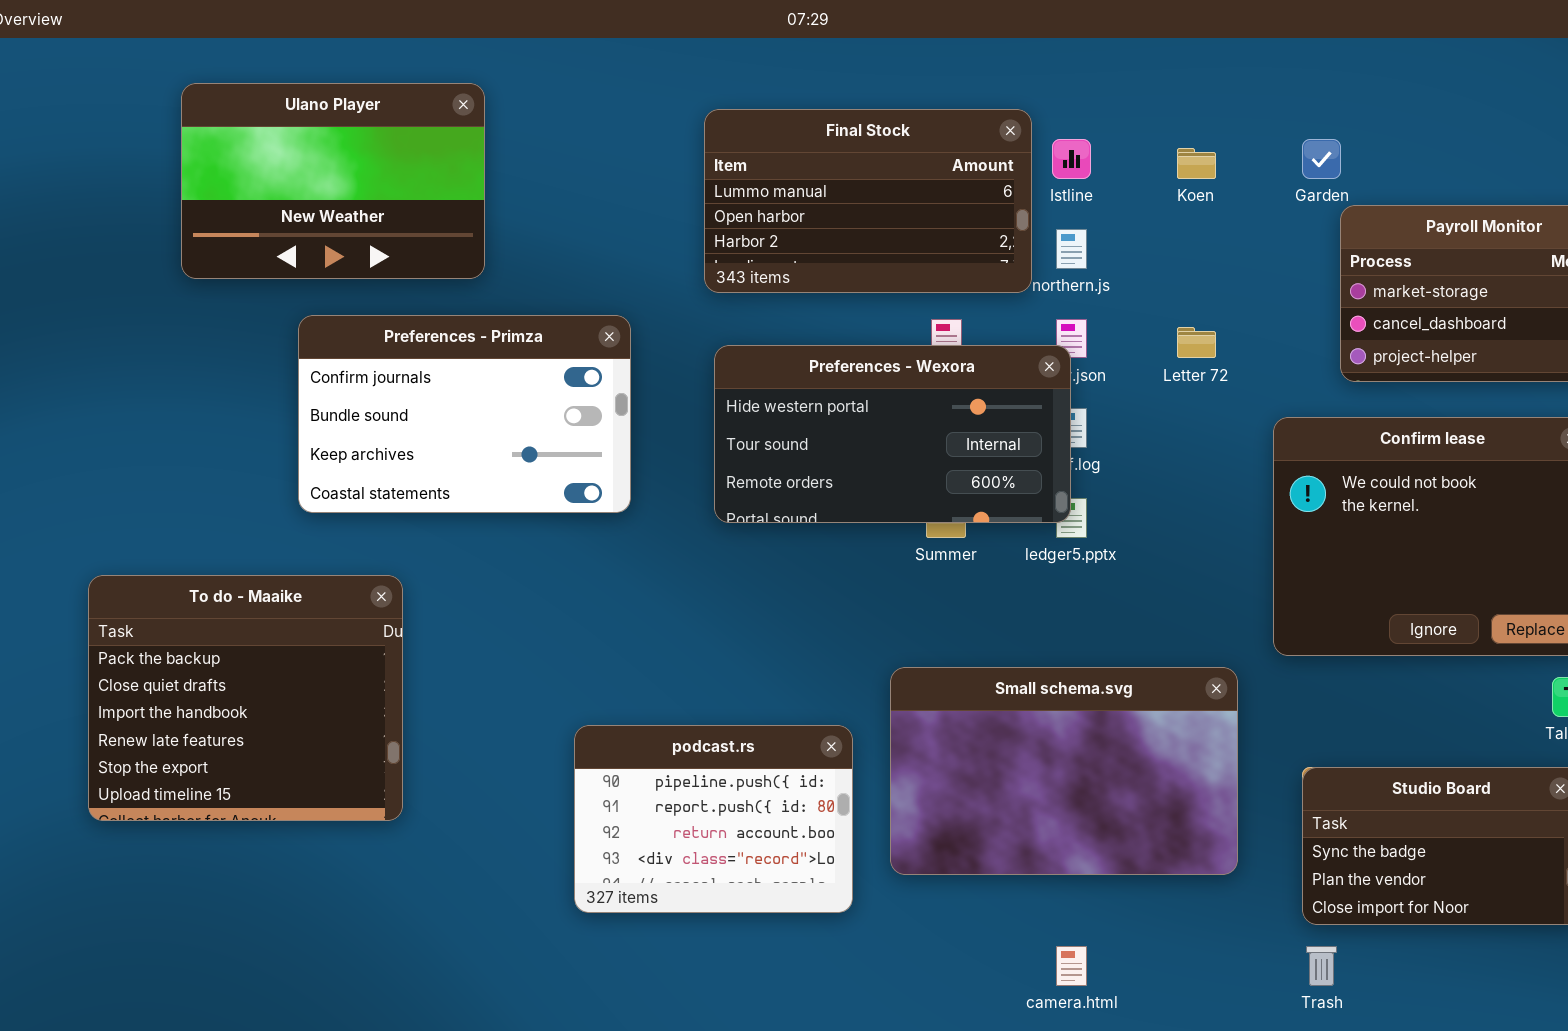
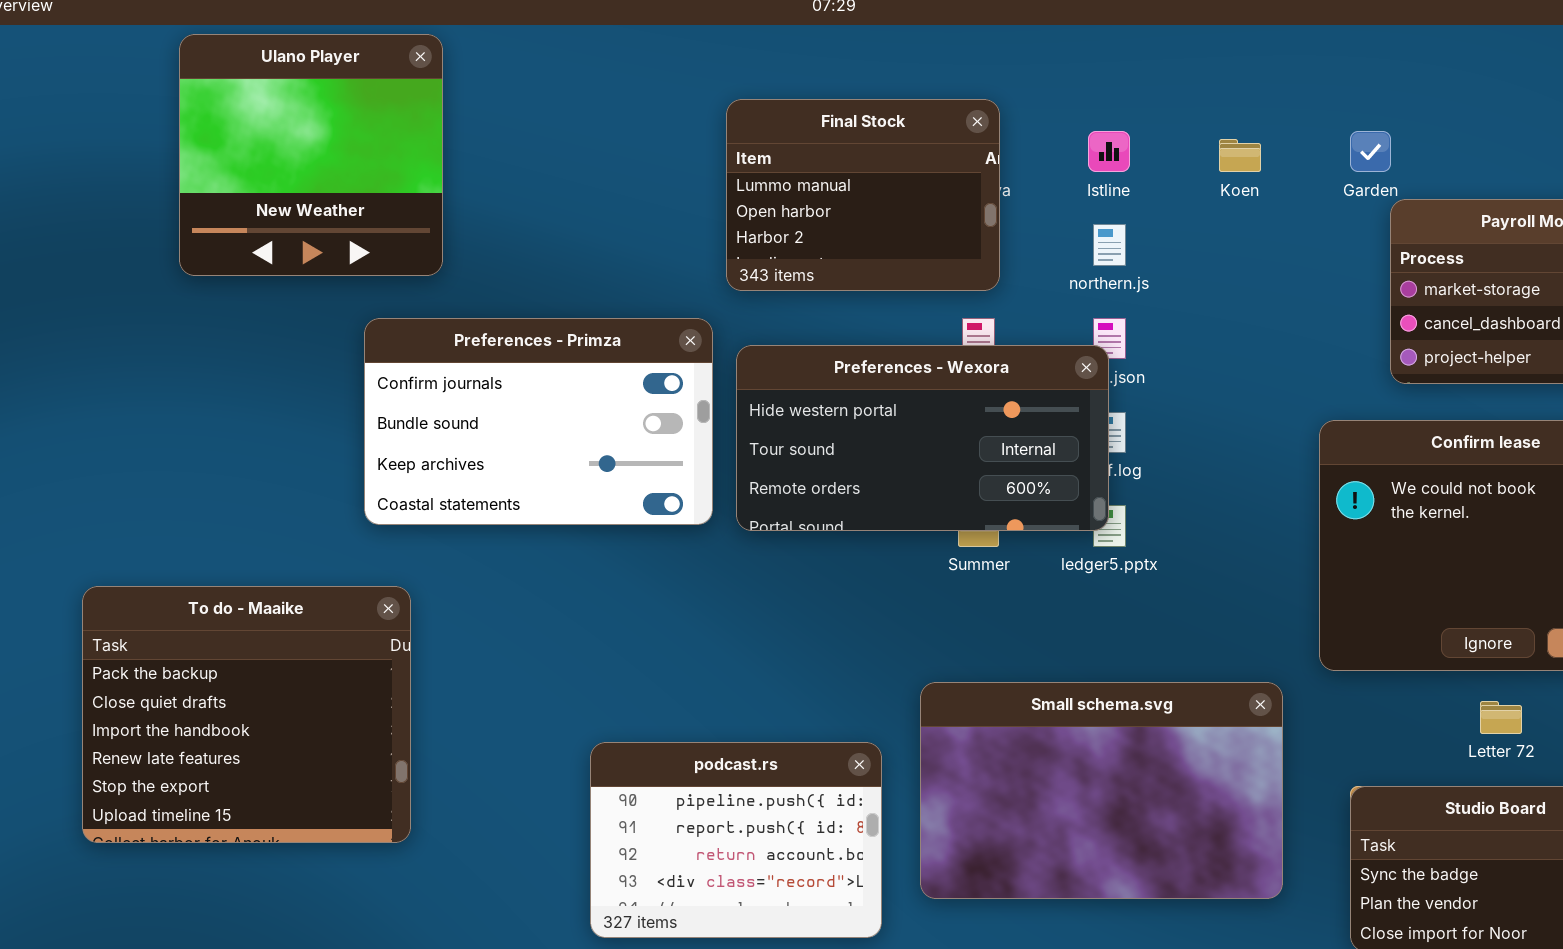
Ulano Player: [181,83,485,279] -> [179,34,443,276], resized
Final Stock: [704,109,1032,293] -> [726,99,1000,291], resized
Preferences - Primza: [298,315,631,513] -> [364,318,713,525], moved
Letter 72: [1177,327,1216,358] -> [1480,701,1522,734], moved

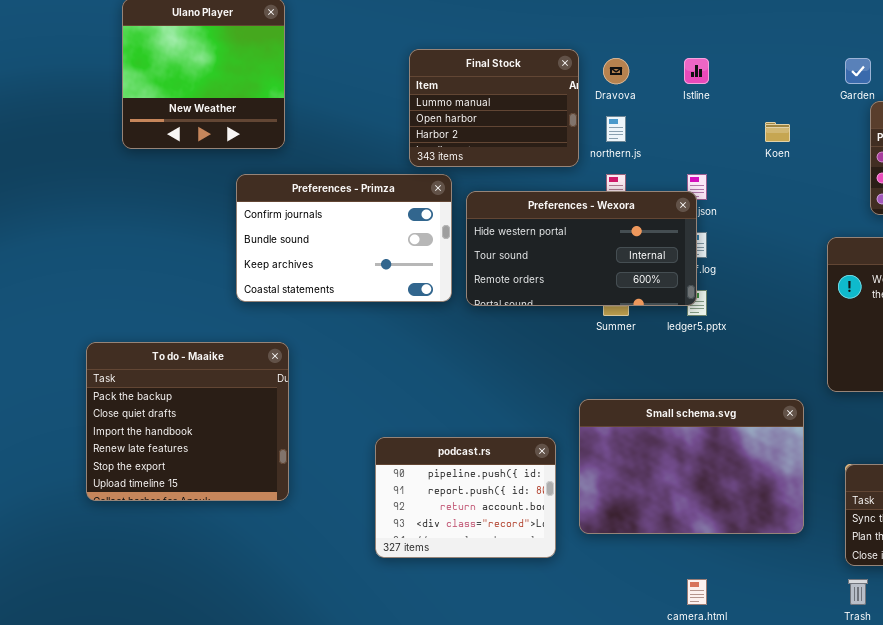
Final Stock: [726,99,1000,291] -> [409,49,579,167], moved
Koen: [1219,139,1261,172] -> [765,122,790,142], moved
northern.js: [1093,224,1126,266] -> [606,116,626,142], moved
To do - Maaike: [82,586,411,843] -> [86,342,289,501], moved

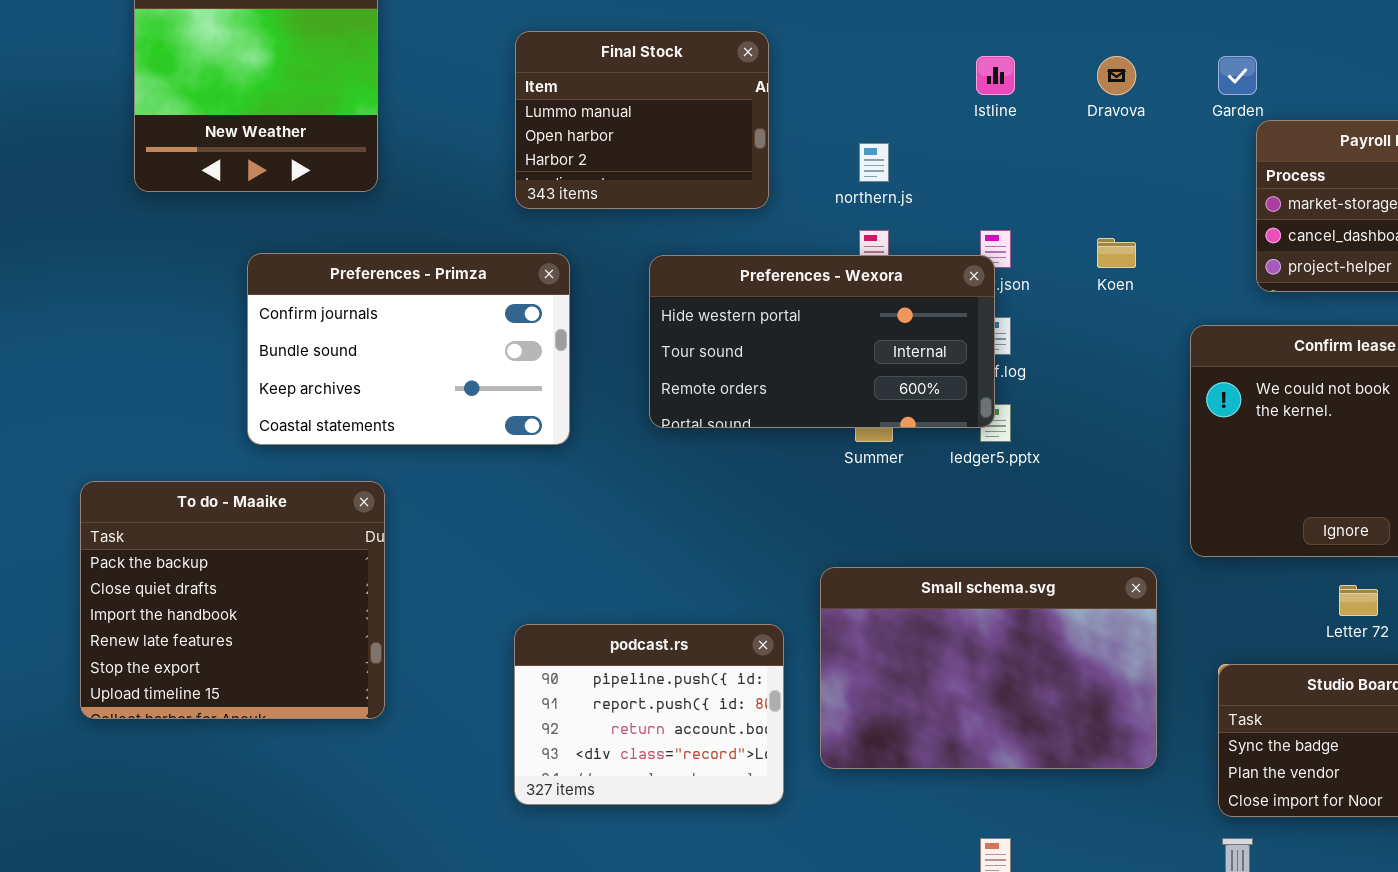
Final Stock: [409,49,579,167] -> [515,31,769,209], moved
Dravova: [603,58,629,84] -> [1097,56,1136,95], moved
Koen: [765,122,790,142] -> [1097,238,1136,268], moved
Preferences - Primza: [236,174,452,302] -> [247,253,570,445], moved

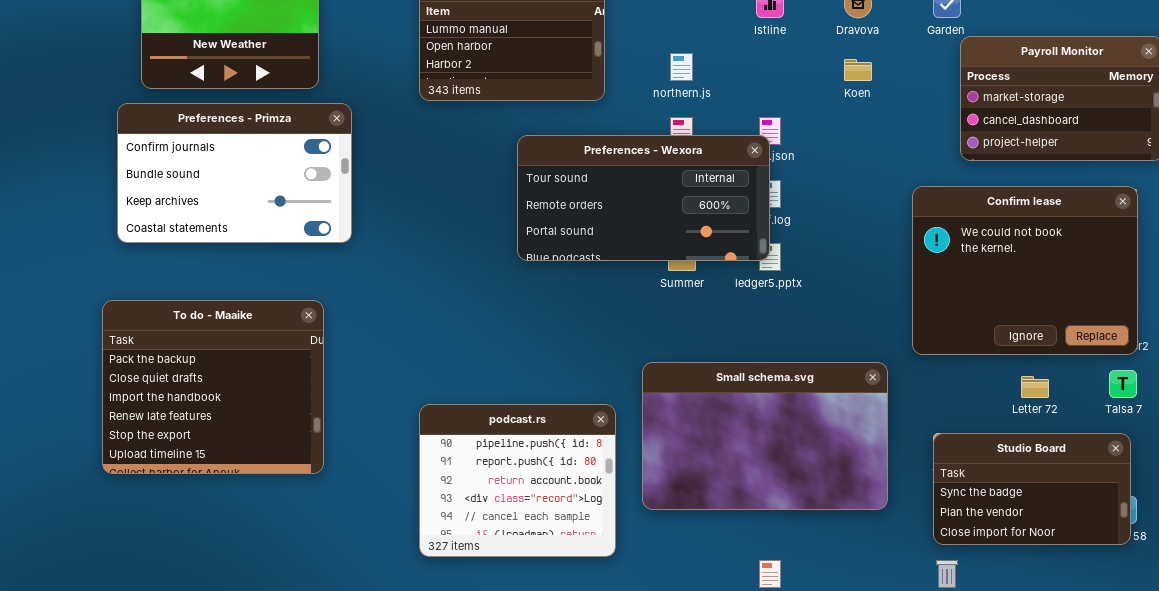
Koen: [1097,238,1136,268] -> [844,59,872,81], moved
Preferences - Primza: [247,253,570,445] -> [117,103,352,243], moved
Preferences - Wexora: [649,255,995,428] -> [517,135,770,261], scrolled down 1 row
podcast.rs: [514,624,784,805] -> [419,404,616,557], resized

